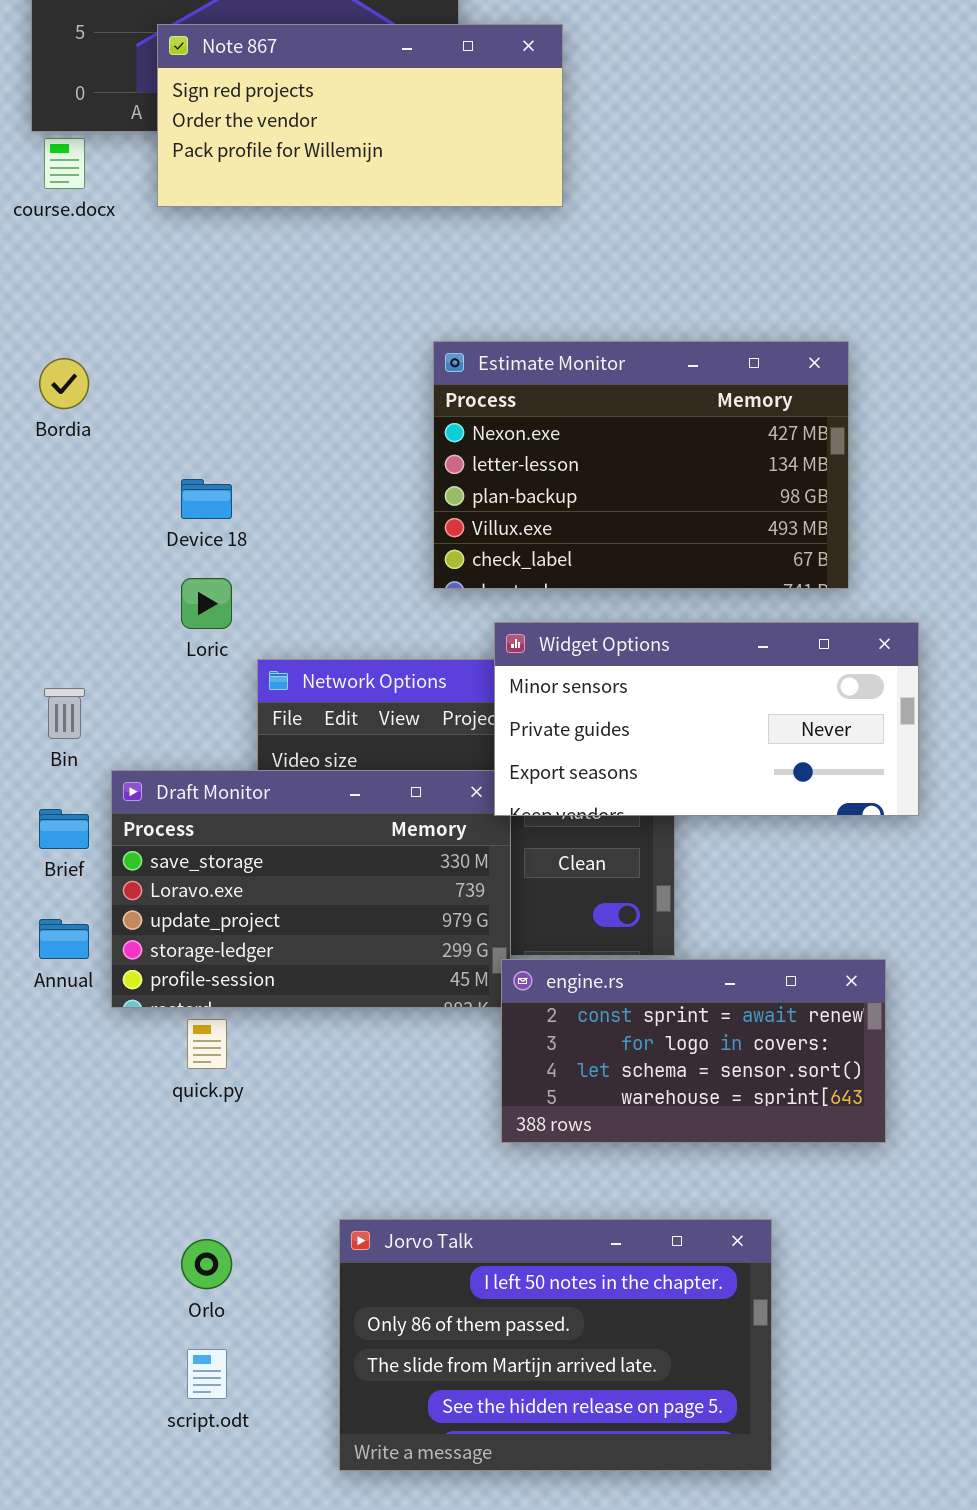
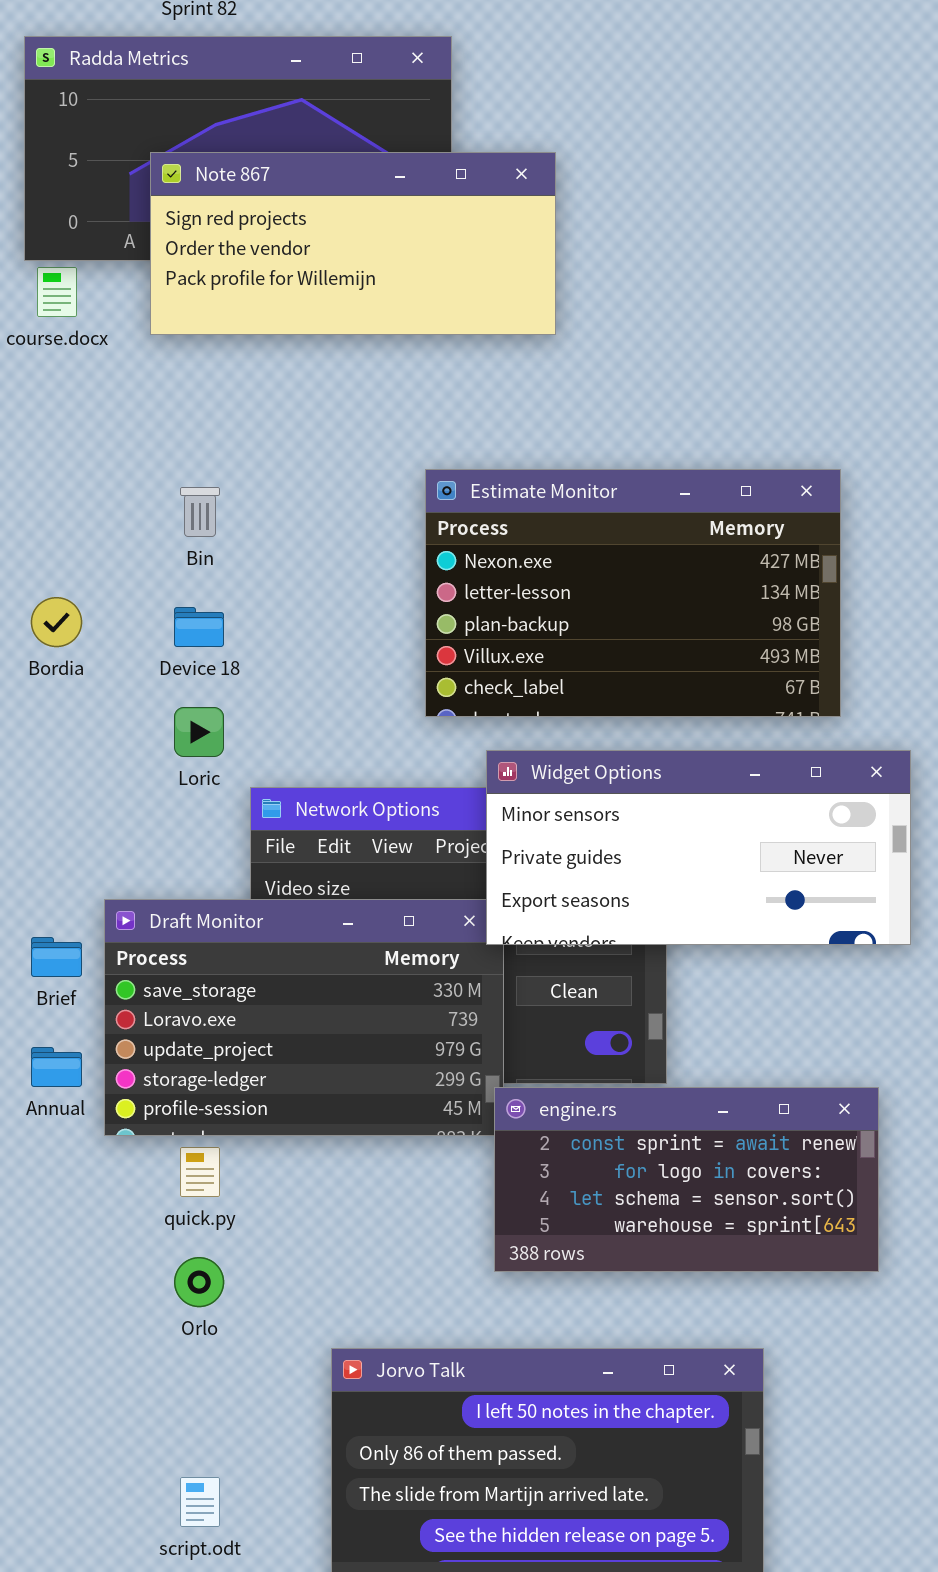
Bordia: [39,358,89,409] -> [31,597,82,647], moved
Bin: [44,688,85,739] -> [180,487,220,537], moved
Orlo: [181,1239,232,1289] -> [174,1257,224,1307], moved

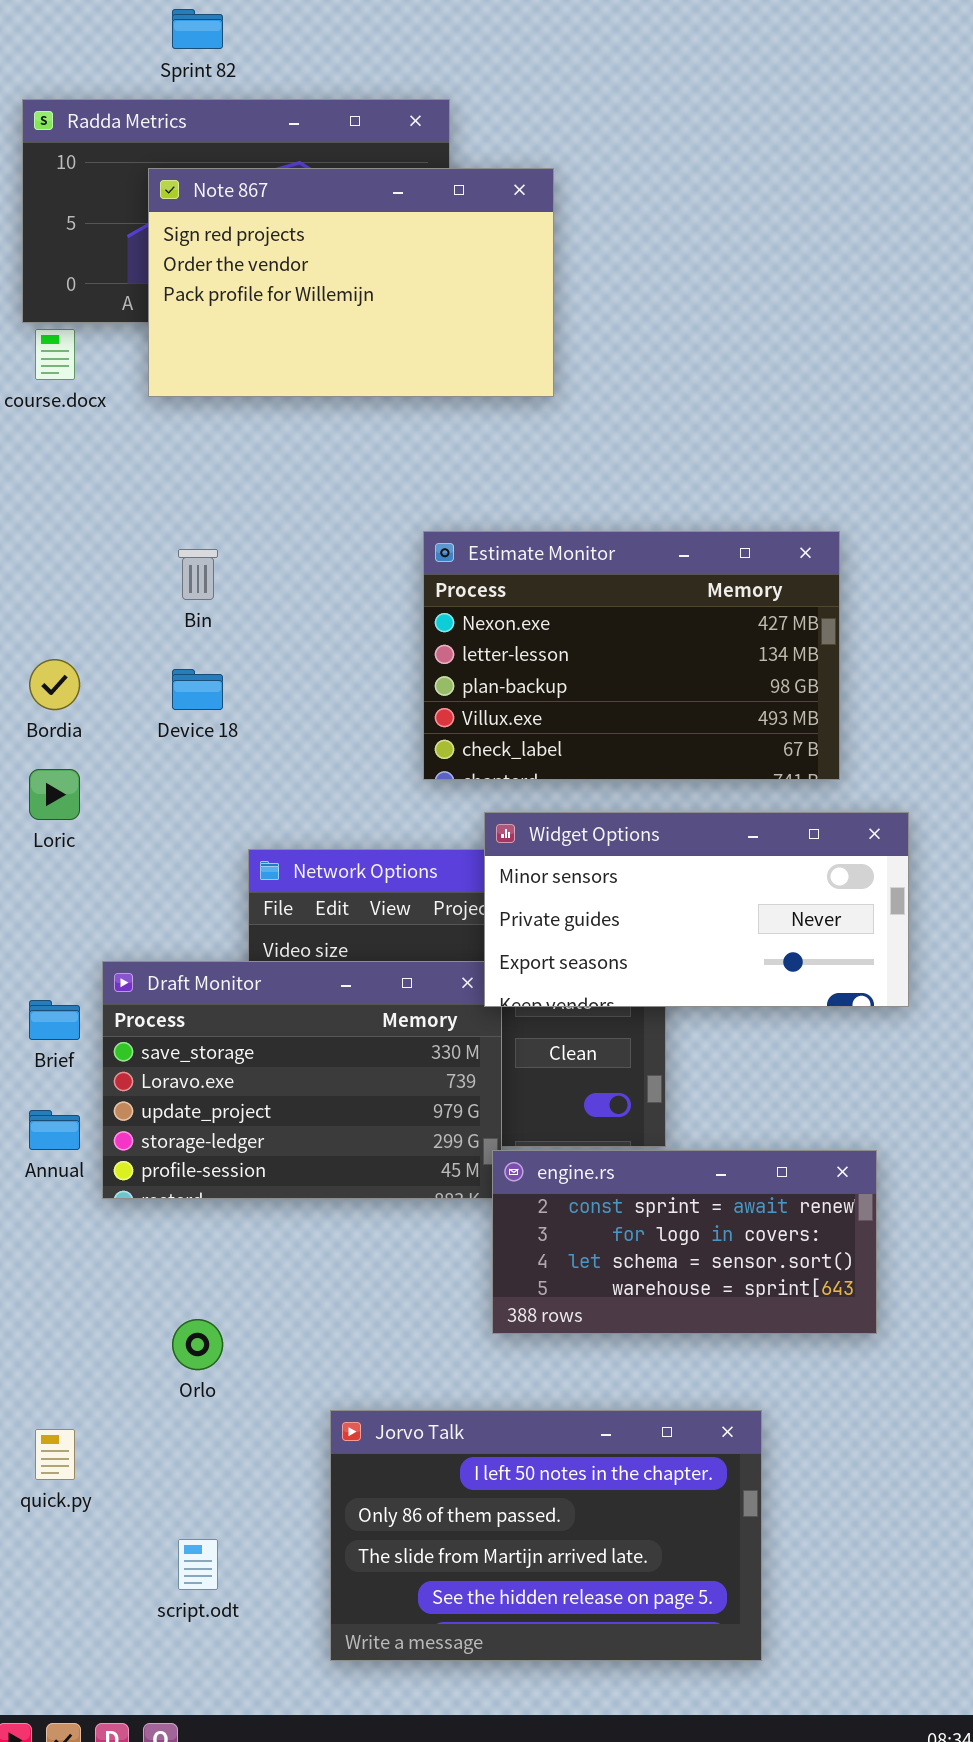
Note 867: [150,152,556,335] -> [148,168,554,397], resized
Loric: [174,707,224,757] -> [29,769,80,820], moved
quick.py: [180,1147,220,1197] -> [35,1429,75,1480], moved

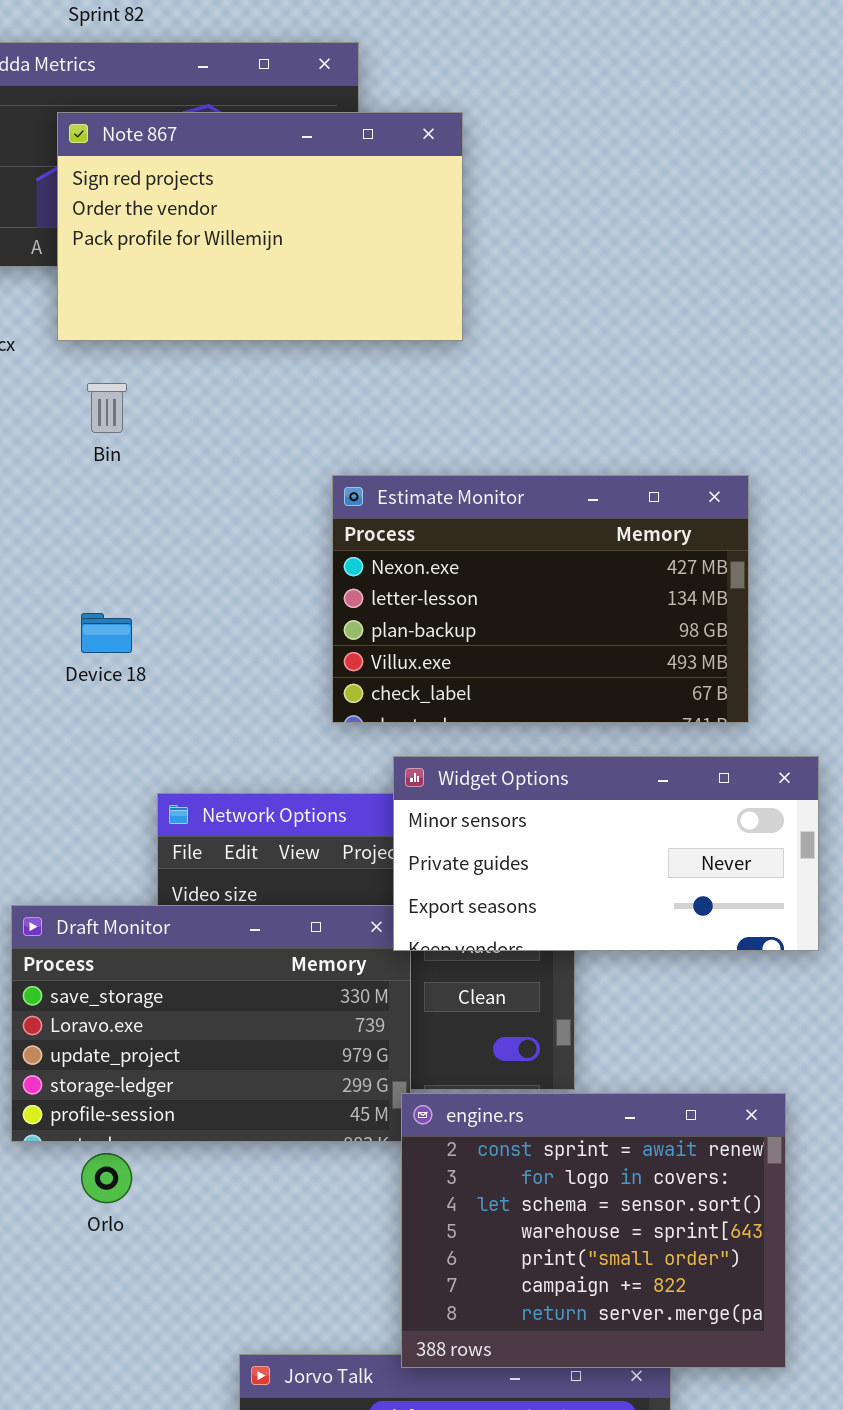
Bin: [178,549,218,600] -> [87,383,127,433], moved
engine.rs: [492,1150,877,1334] -> [401,1093,786,1368], resized
Orlo: [172,1319,223,1370] -> [81,1153,132,1203], moved

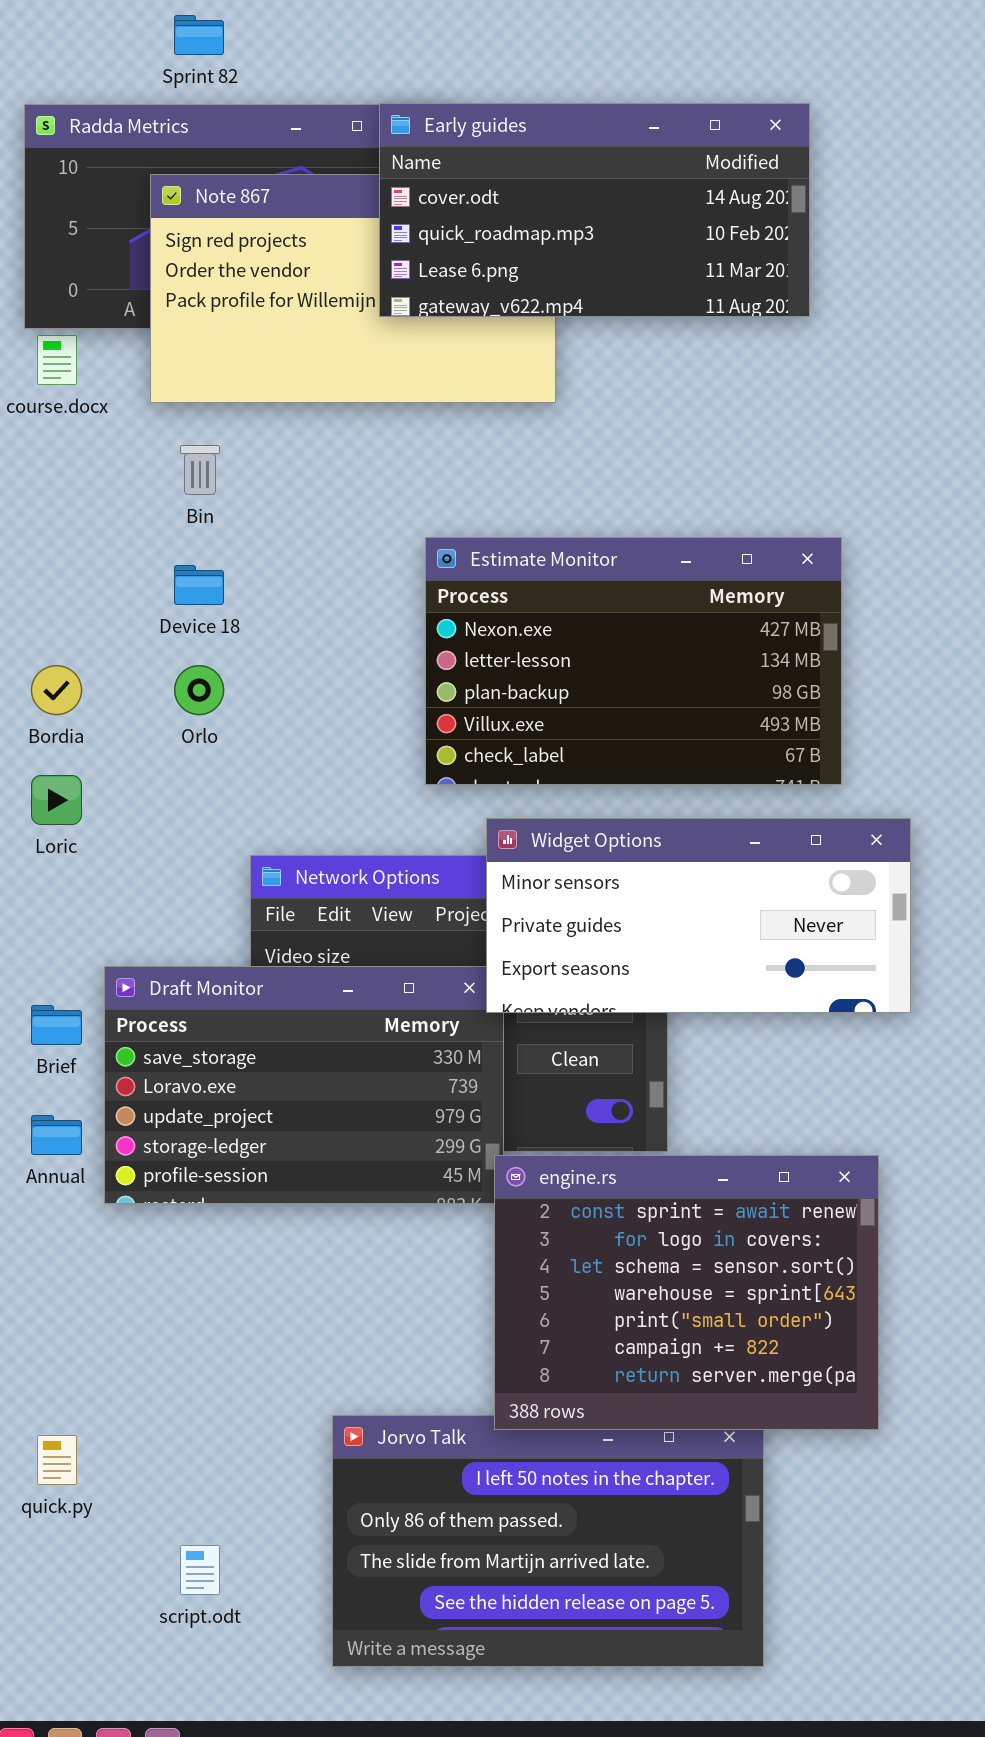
Early guides: none -> [379,103,810,317], opened
Device 18: [81,613,132,653] -> [174,565,224,605], moved
Orlo: [81,1153,132,1203] -> [174,665,224,715], moved

